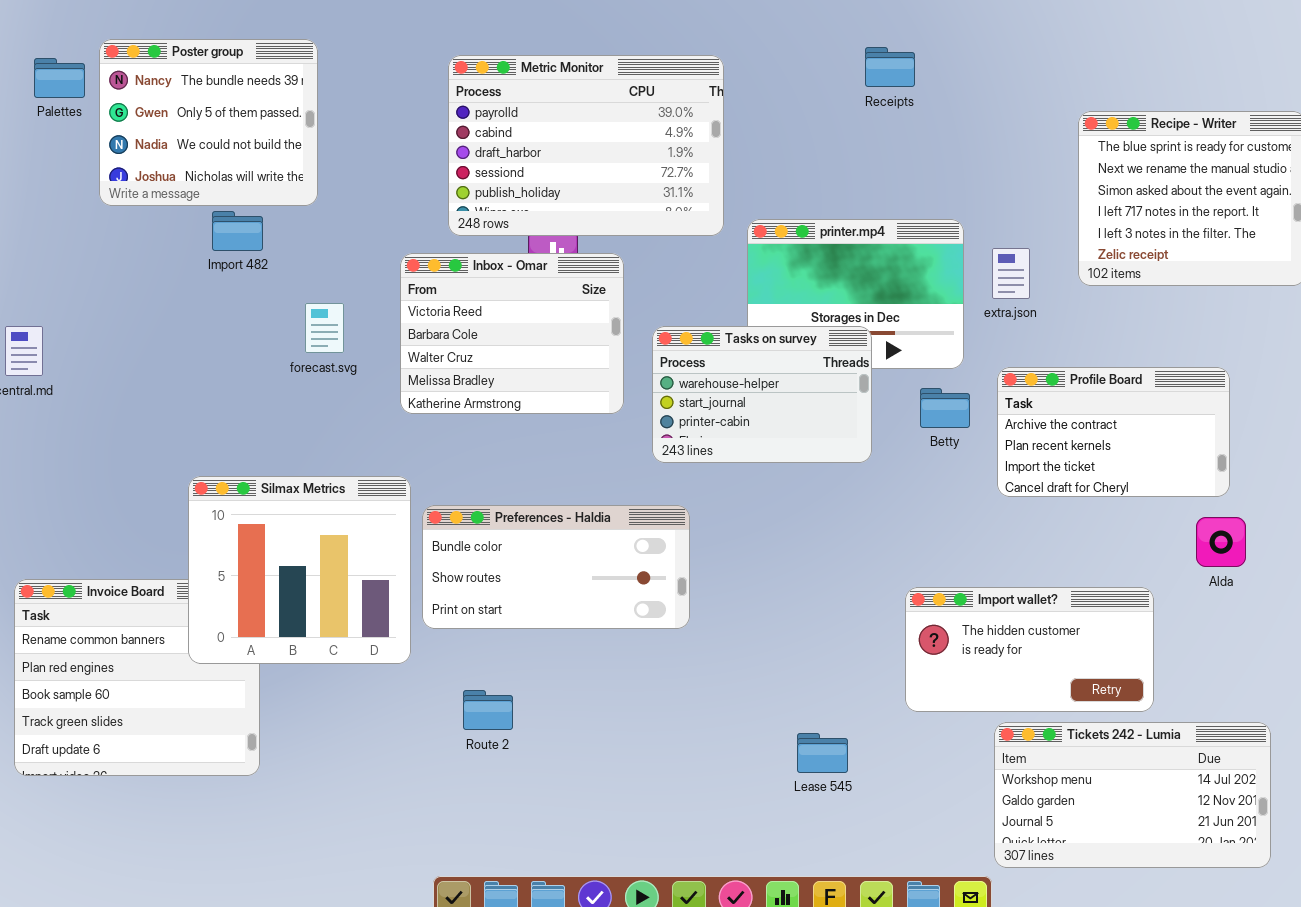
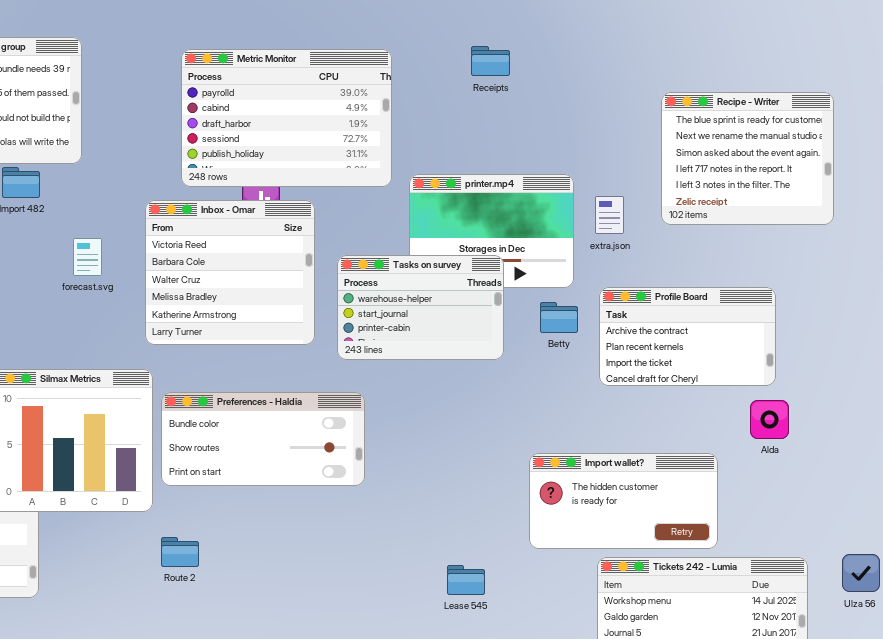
Receipts: [865,47,915,87] -> [471,46,510,76], moved
Inbox - Omar: [400,253,624,414] -> [145,200,315,345], resized
Route 2: [463,690,513,730] -> [161,537,199,567], moved

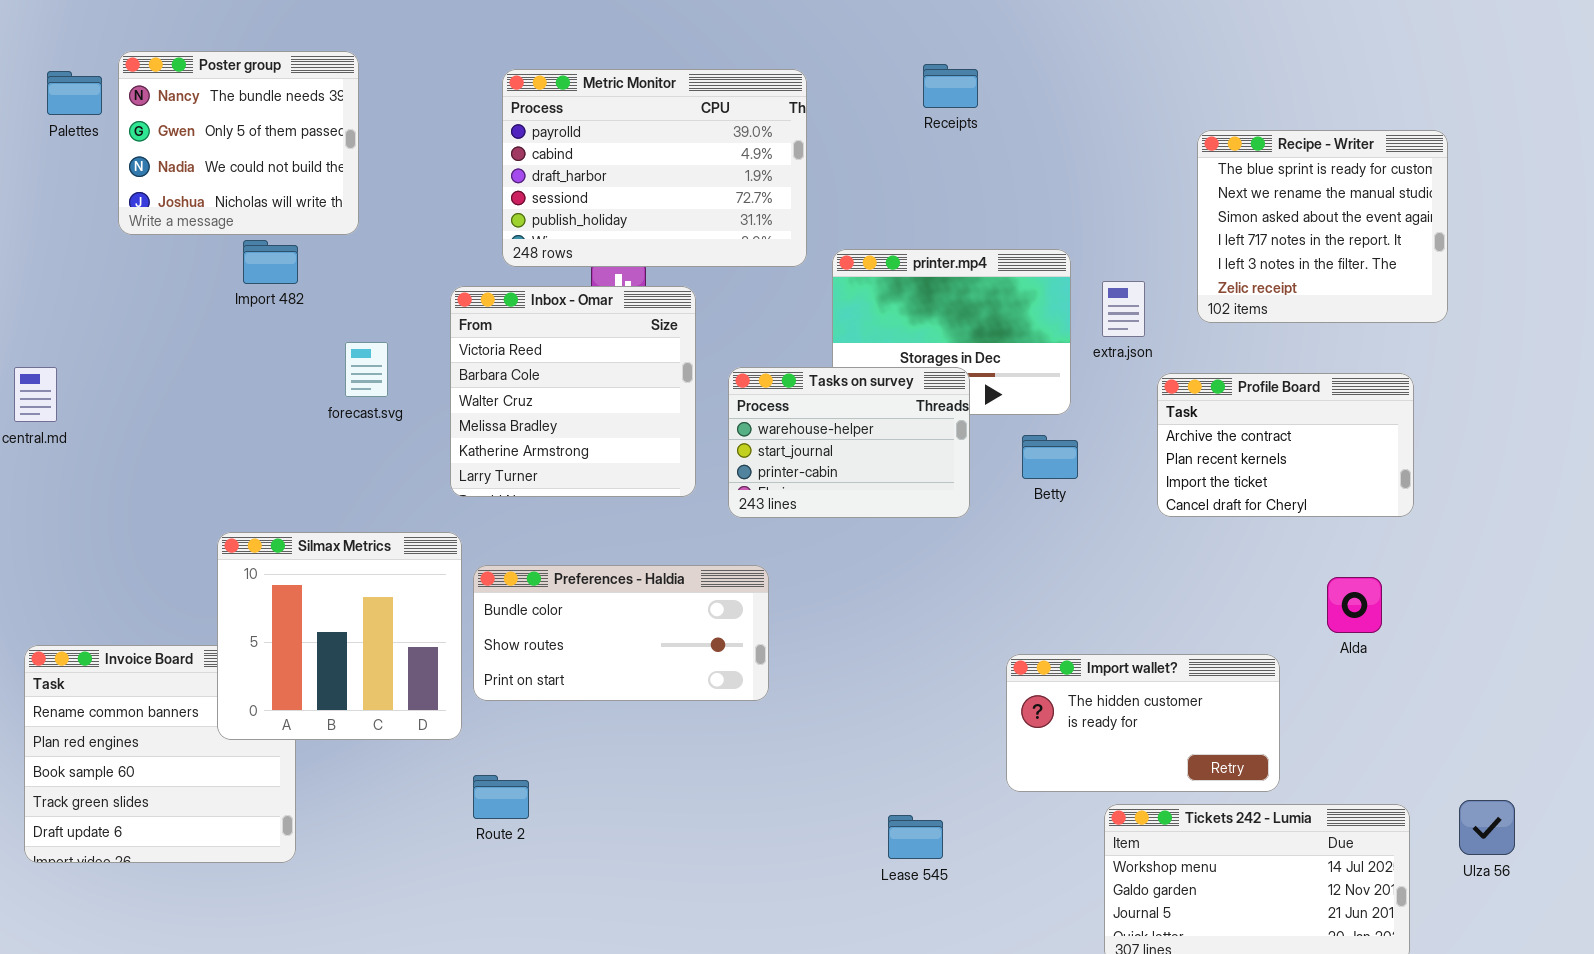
Profile Board: [599,287,776,386] -> [1157,373,1414,517], moved

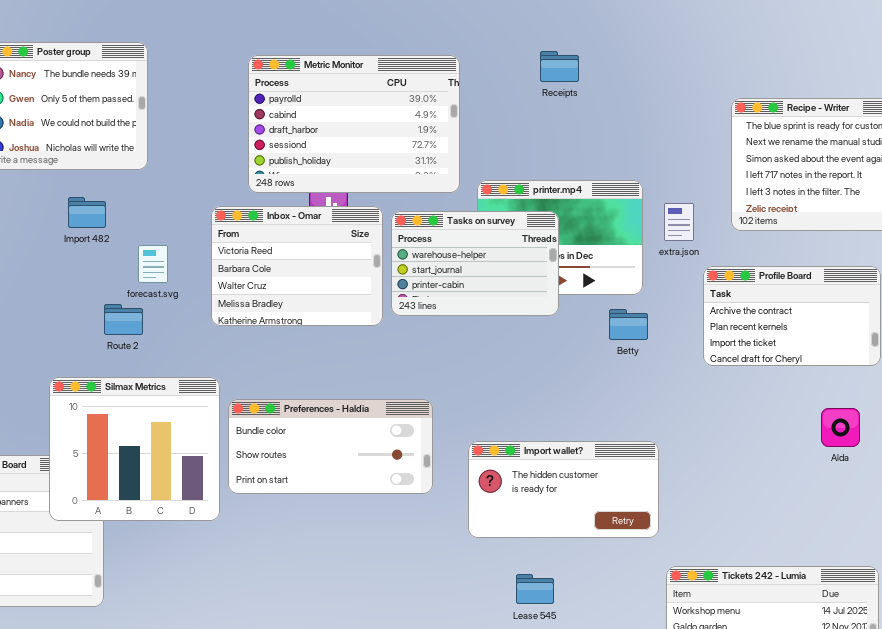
Import 482: [243,240,298,284] -> [68,197,106,228], moved
Inbox - Omar: [450,286,696,497] -> [211,206,383,326], resized
Tasks on survey: [728,367,970,518] -> [391,211,559,316], moved
Import wallet?: [1006,654,1280,792] -> [468,441,659,538], moved
Route 2: [473,775,529,819] -> [104,304,143,335], moved

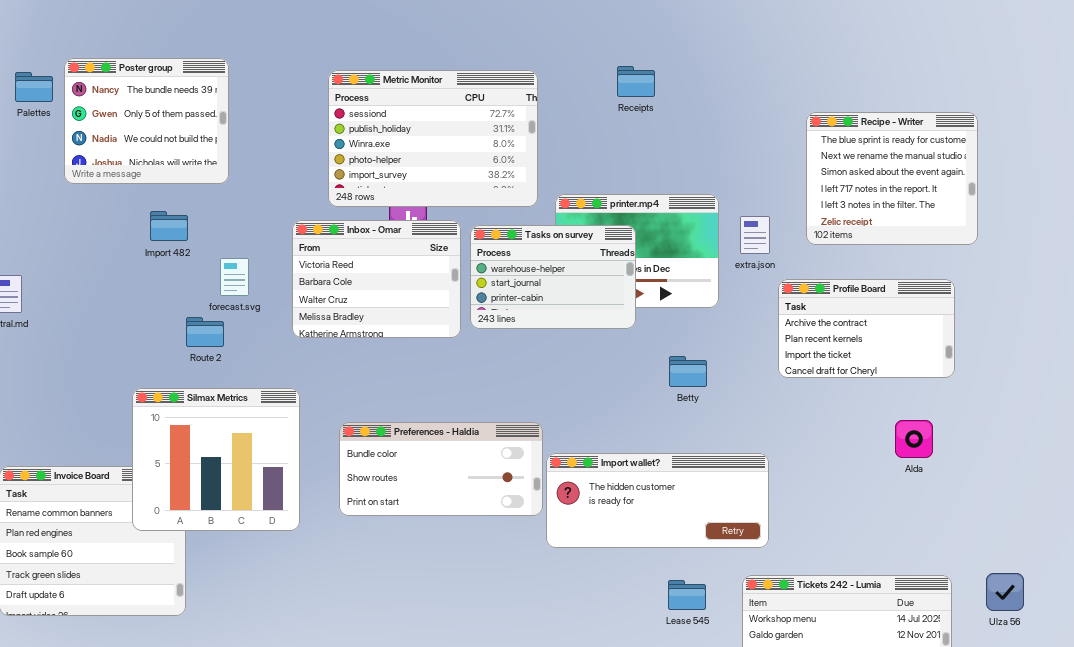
Metric Monitor: [248,55,460,193] -> [328,70,538,207], scrolled down 3 rows
Betty: [609,309,648,340] -> [669,356,707,387], moved
Preferences - Haldia: [228,399,433,494] -> [339,422,543,516], moved
Import wallet?: [468,441,659,538] -> [546,453,769,548], resized
Lease 545: [516,574,554,604] -> [668,580,706,610], moved

